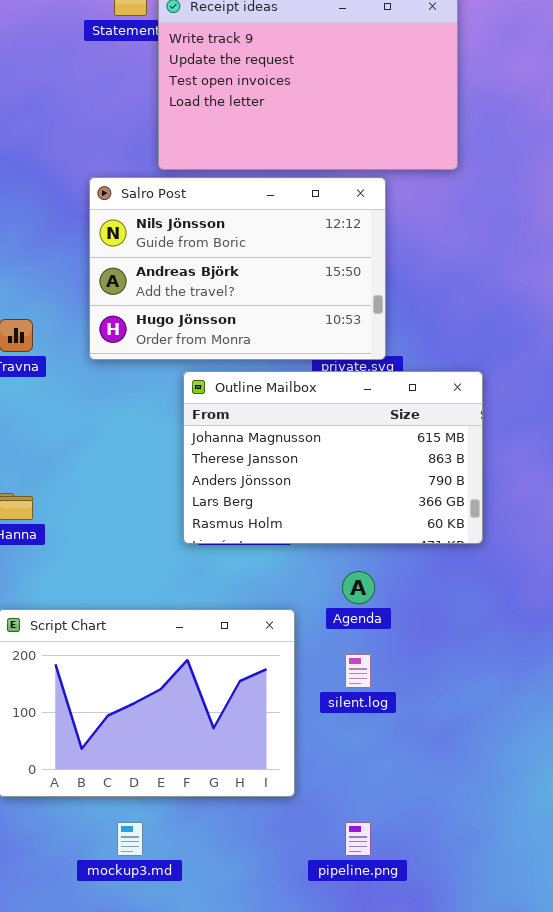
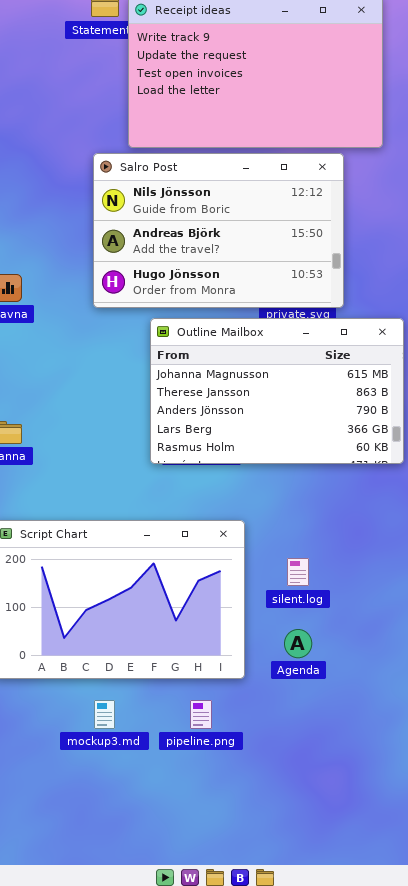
Salro Post: [89,177,386,360] -> [93,153,344,308], moved
Agenda: [342,571,375,604] -> [284,629,312,658], moved
pipeline.png: [345,822,371,856] -> [190,700,212,729], moved

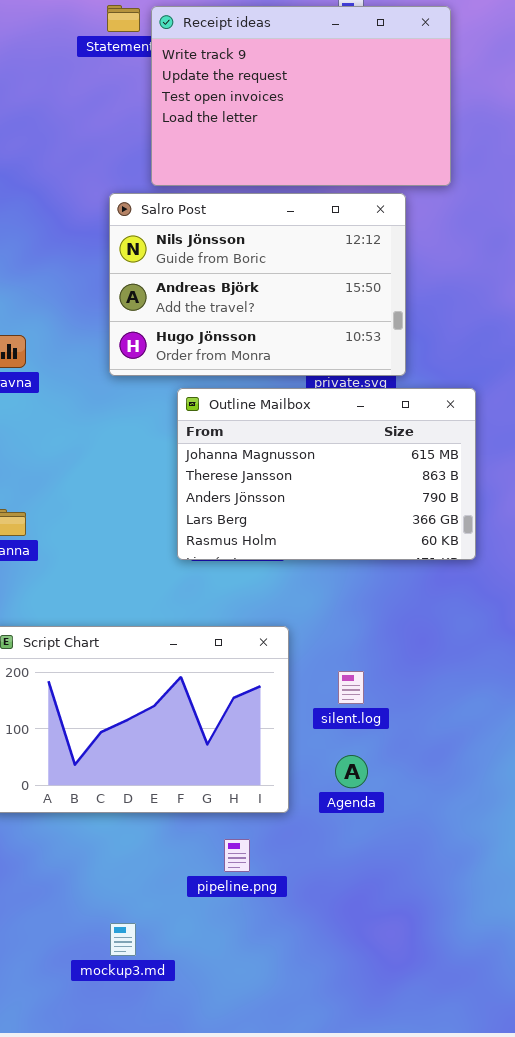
mockup3.md: [94,700,115,729] -> [110,923,136,956], moved

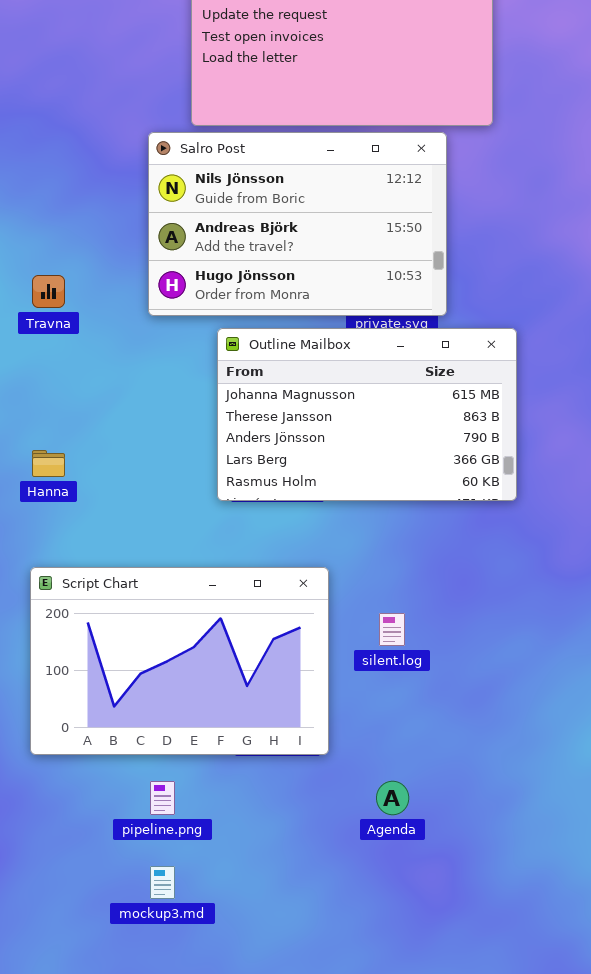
Agenda: [335,755,368,788] -> [376,781,409,815], moved
pipeline.png: [224,839,250,872] -> [150,781,175,815], moved

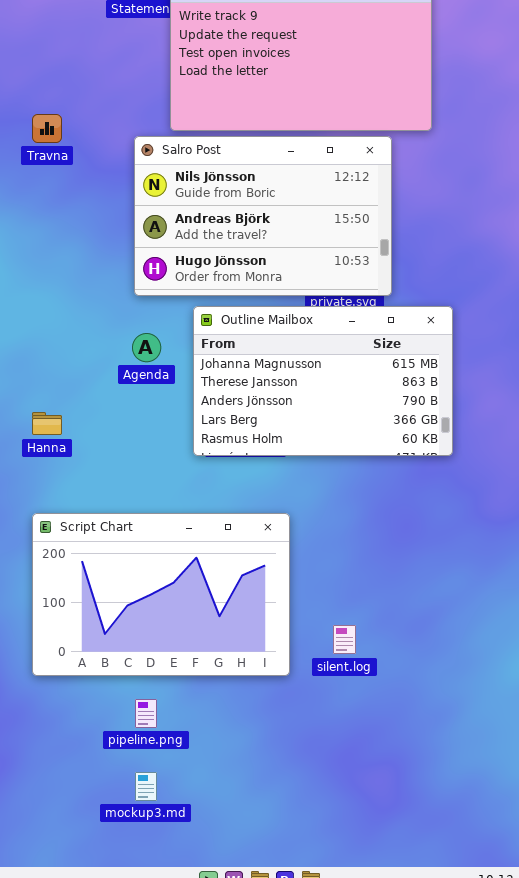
Travna: [32,275,65,308] -> [32,114,62,143], moved
silent.log: [379,613,405,646] -> [333,625,356,654], moved
Agenda: [376,781,409,815] -> [132,333,161,362], moved

